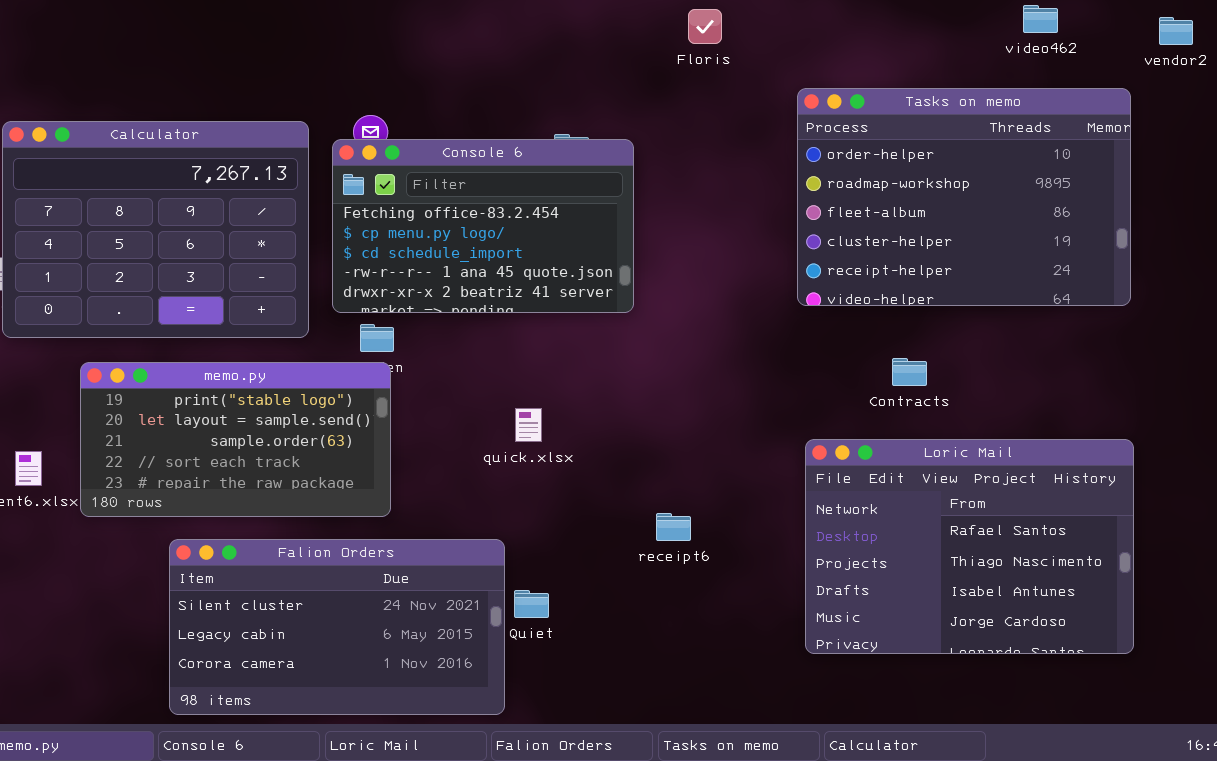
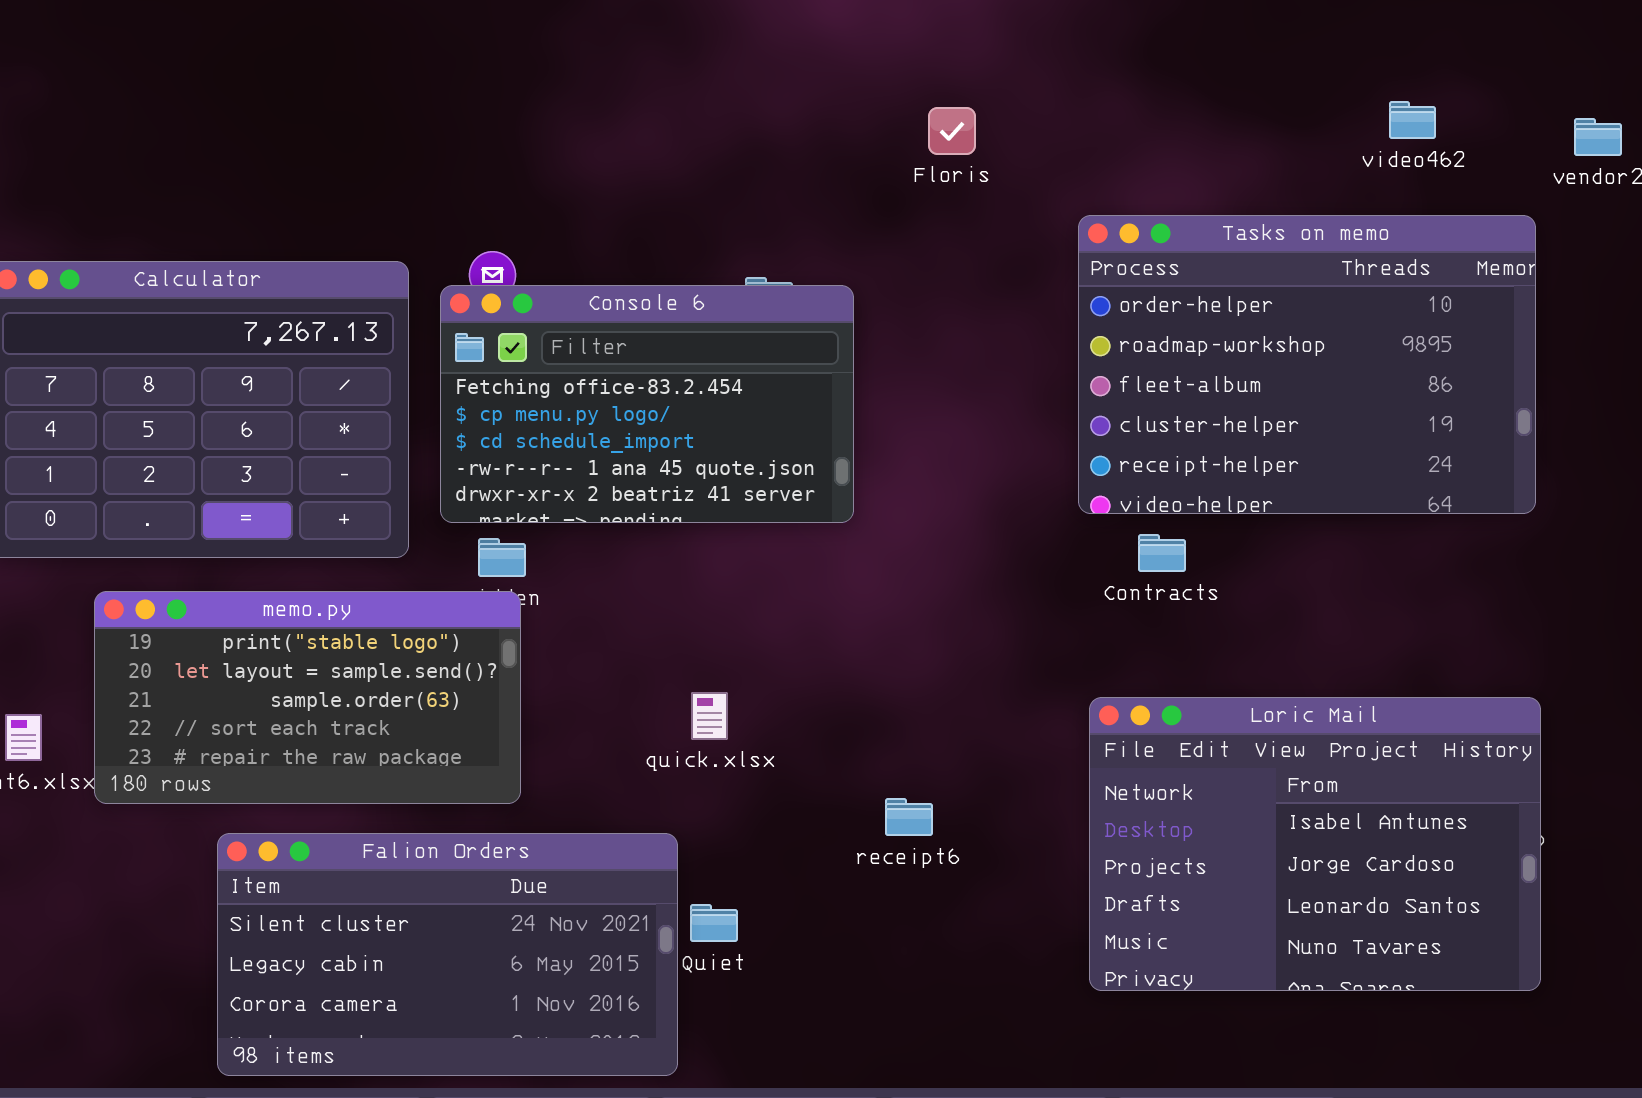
Contracts: [892,358,927,386] -> [1138,534,1186,572], moved
quick.xlsx: [515,408,542,442] -> [691,692,728,740], moved
Loric Mail: [805,439,1134,654] -> [1089,697,1541,991], scrolled down 2 rows

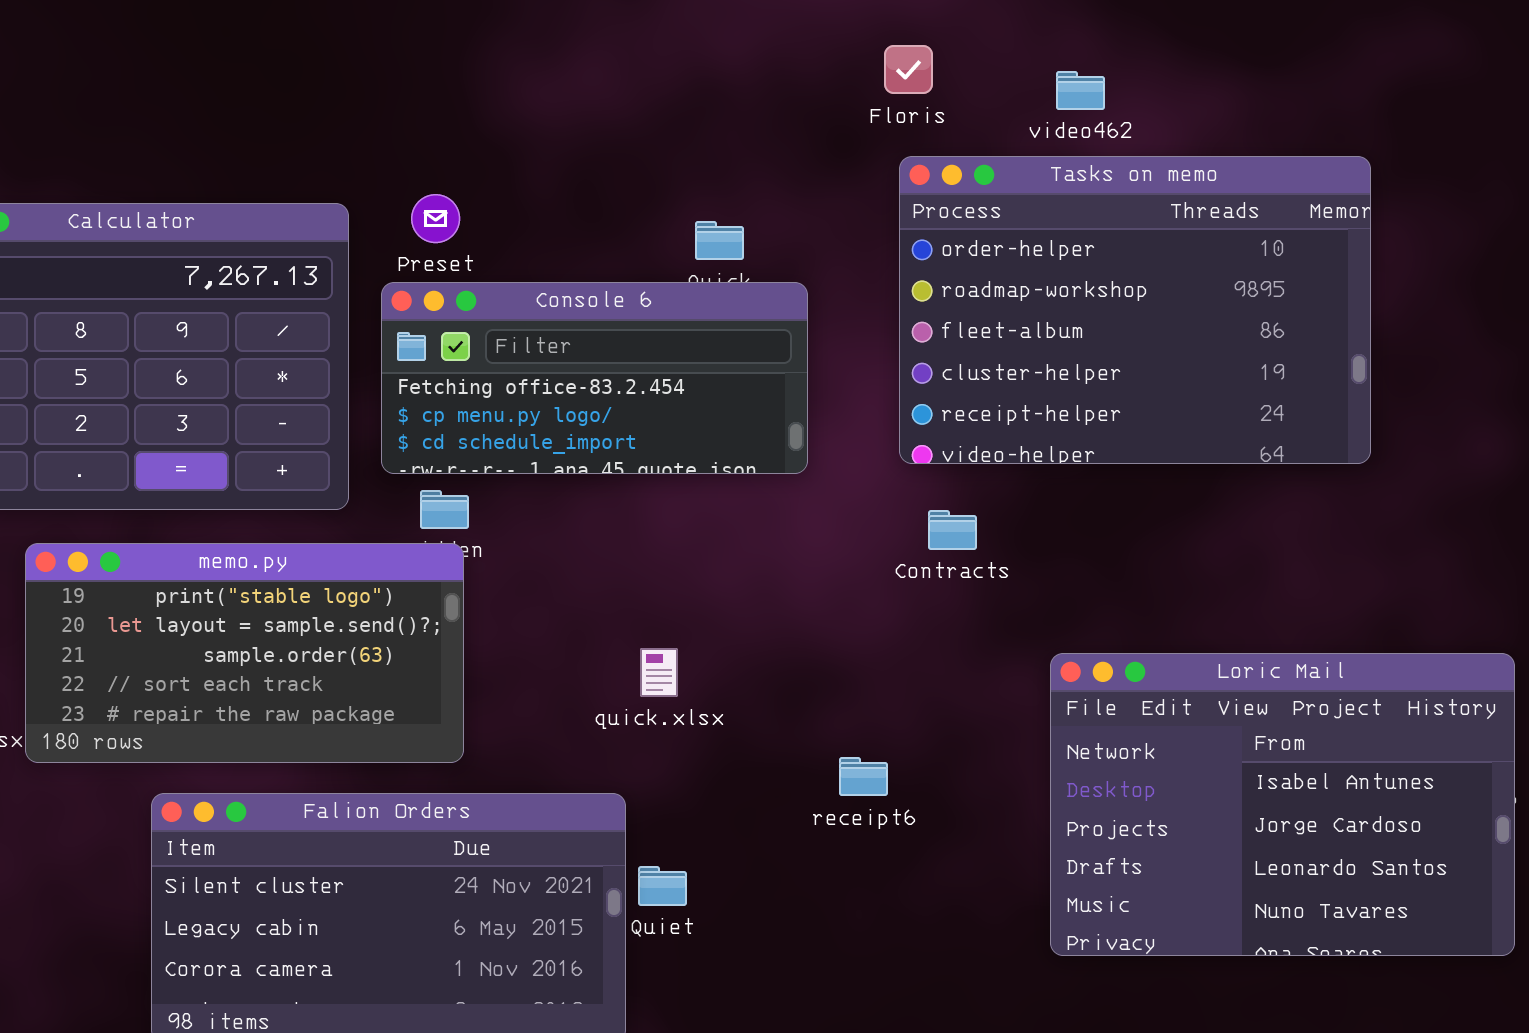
video462: [1389,101,1436,139] -> [1056,71,1105,110], moved
Tasks on memo: [1078,215,1536,514] -> [899,156,1371,464], moved
Console 6: [440,285,854,523] -> [381,282,808,474], resized
Contracts: [1138,534,1186,572] -> [928,510,977,550], moved

